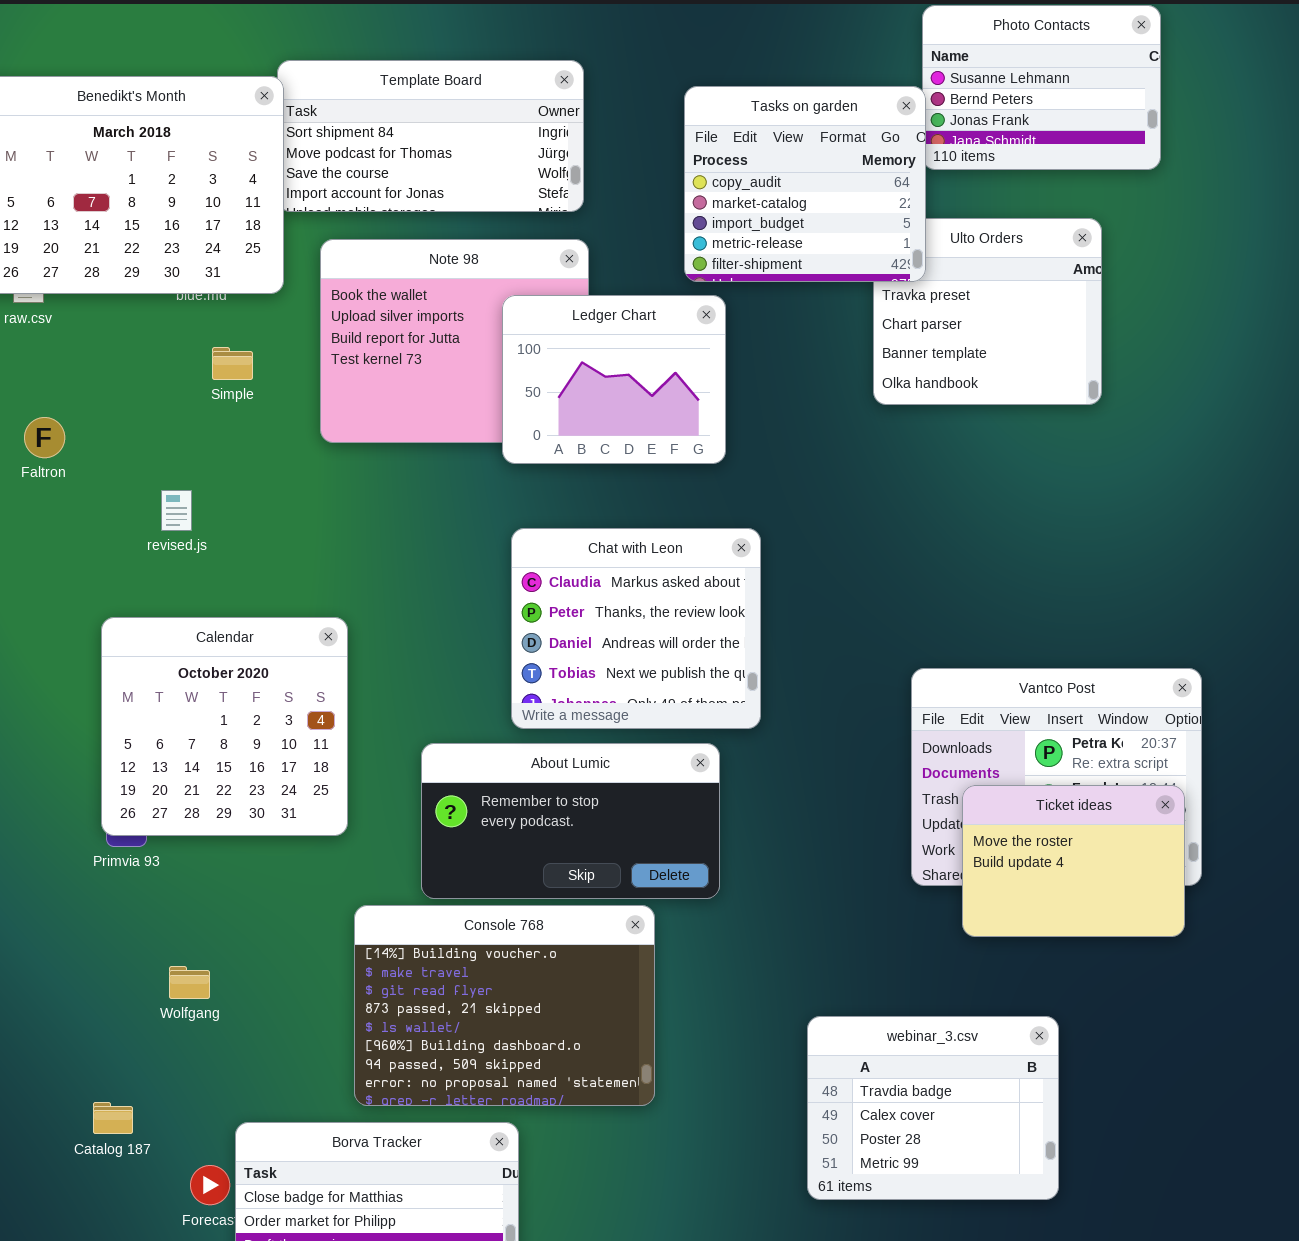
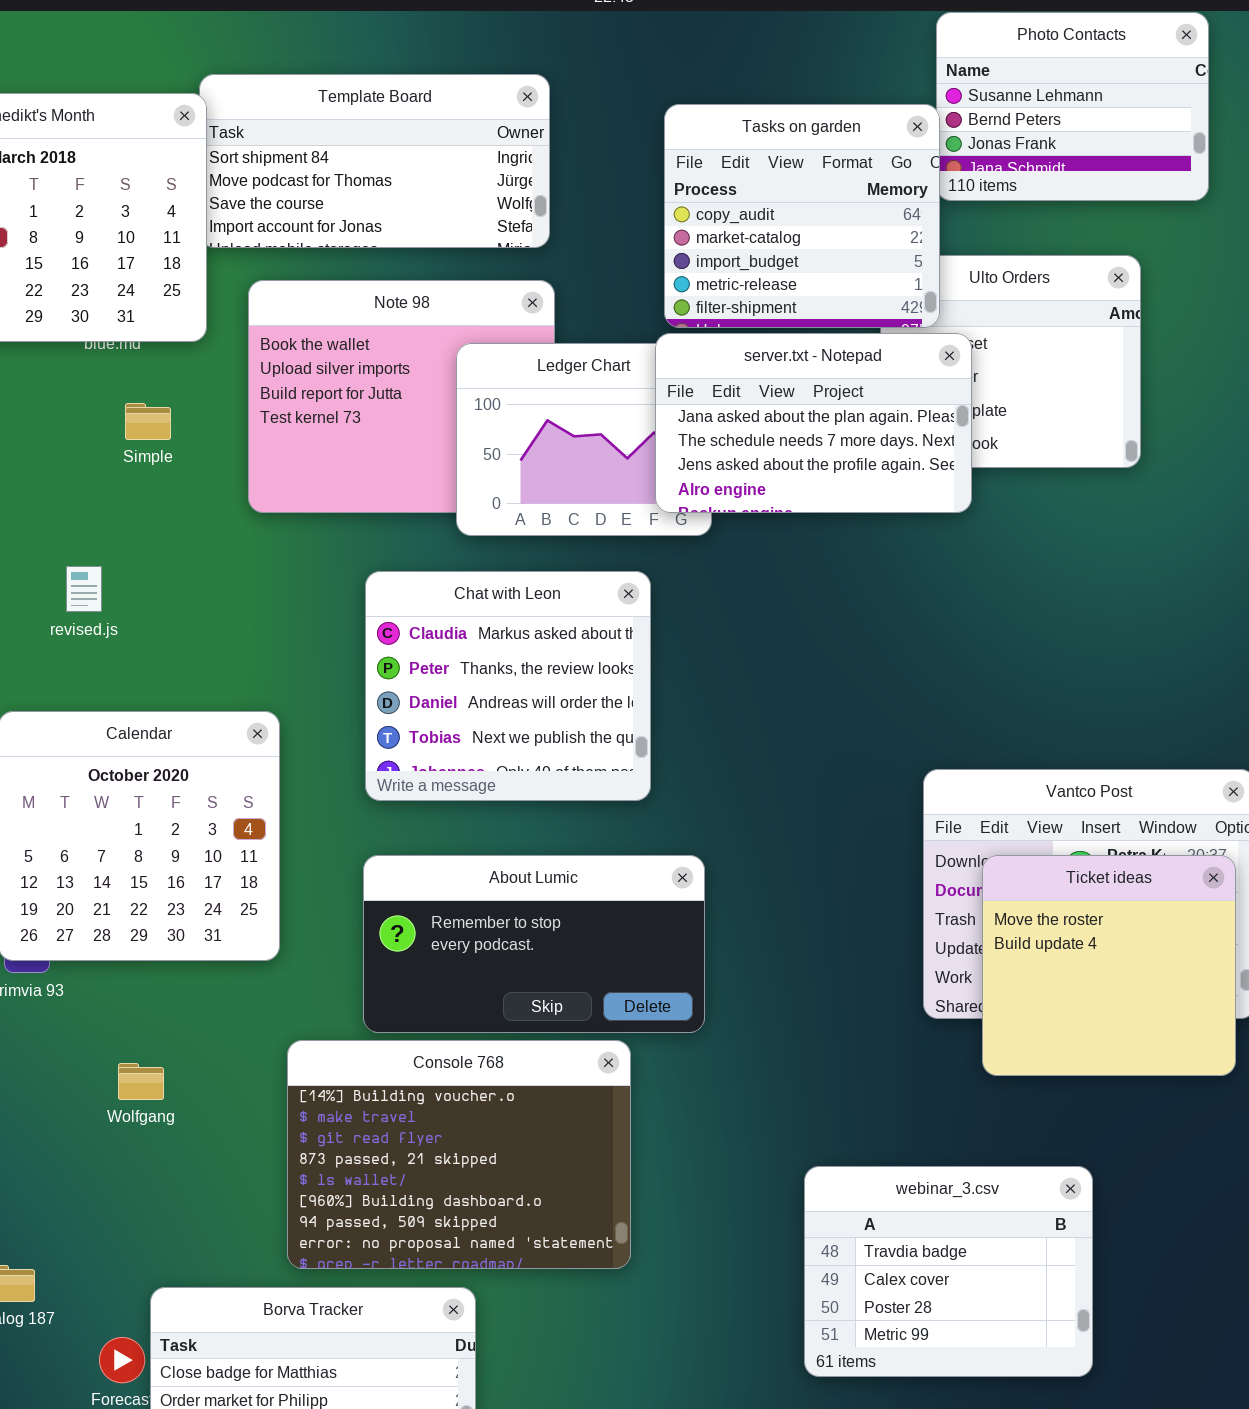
server.txt - Notepad: none -> [655,333,972,513], opened
Chat with Leon: [511,528,761,729] -> [365,571,651,801], moved
Ticket ideas: [962,785,1185,937] -> [982,855,1236,1076], resized
Wolfgang: [169,966,210,999] -> [118,1063,164,1100], moved

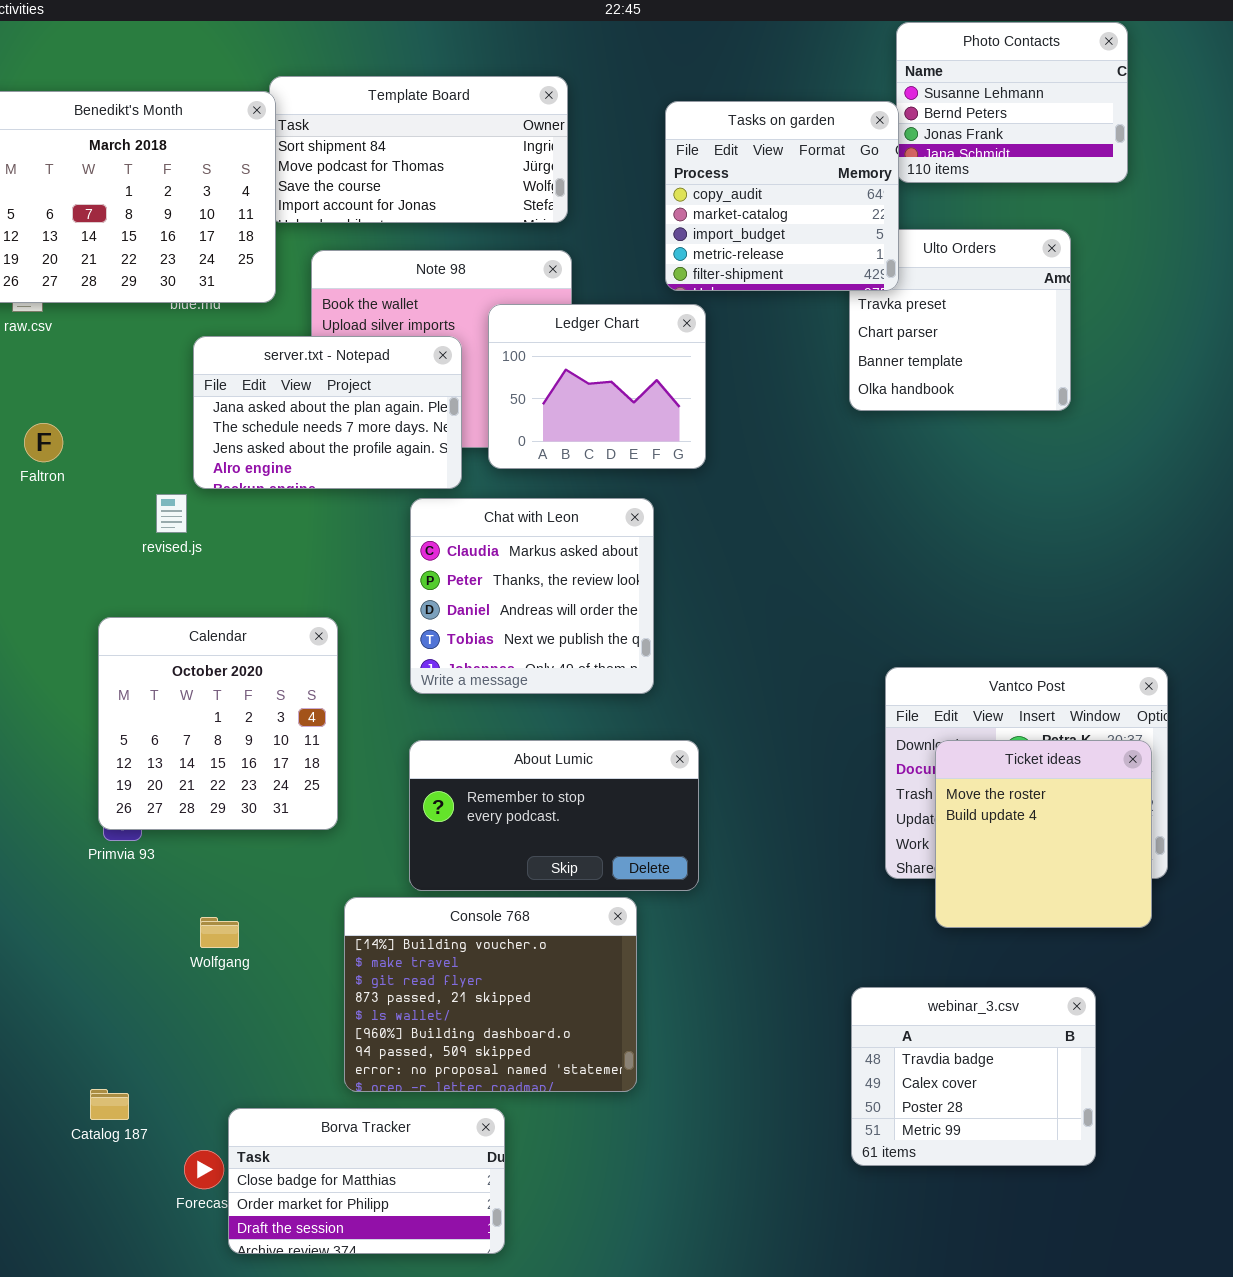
server.txt - Notepad: [655,333,972,513] -> [193,336,462,489], moved
webinar_3.csv: [804,1166,1093,1377] -> [851,987,1096,1166], moved

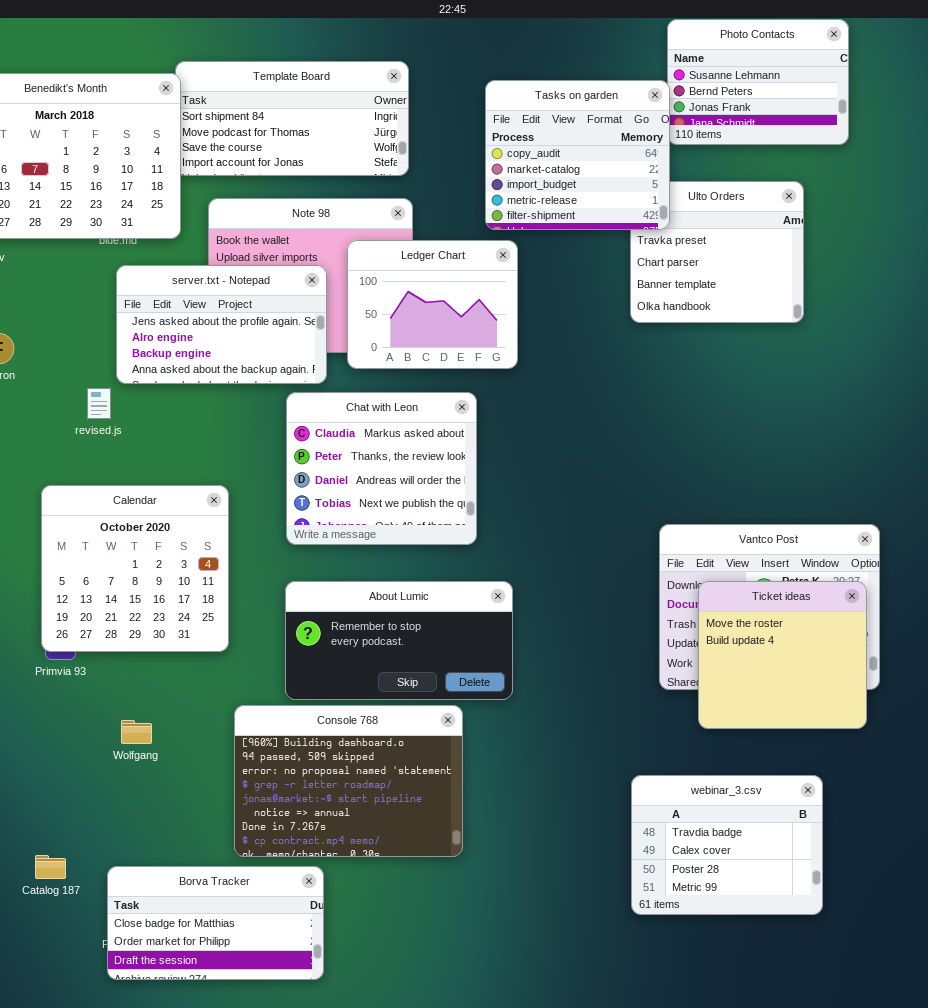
server.txt - Notepad: [193,336,462,489] -> [116,265,327,384], scrolled down 2 rows
Console 768: [344,897,637,1092] -> [234,705,463,857], scrolled down 5 rows
Borva Tracker: [228,1108,505,1254] -> [107,866,324,980], moved

